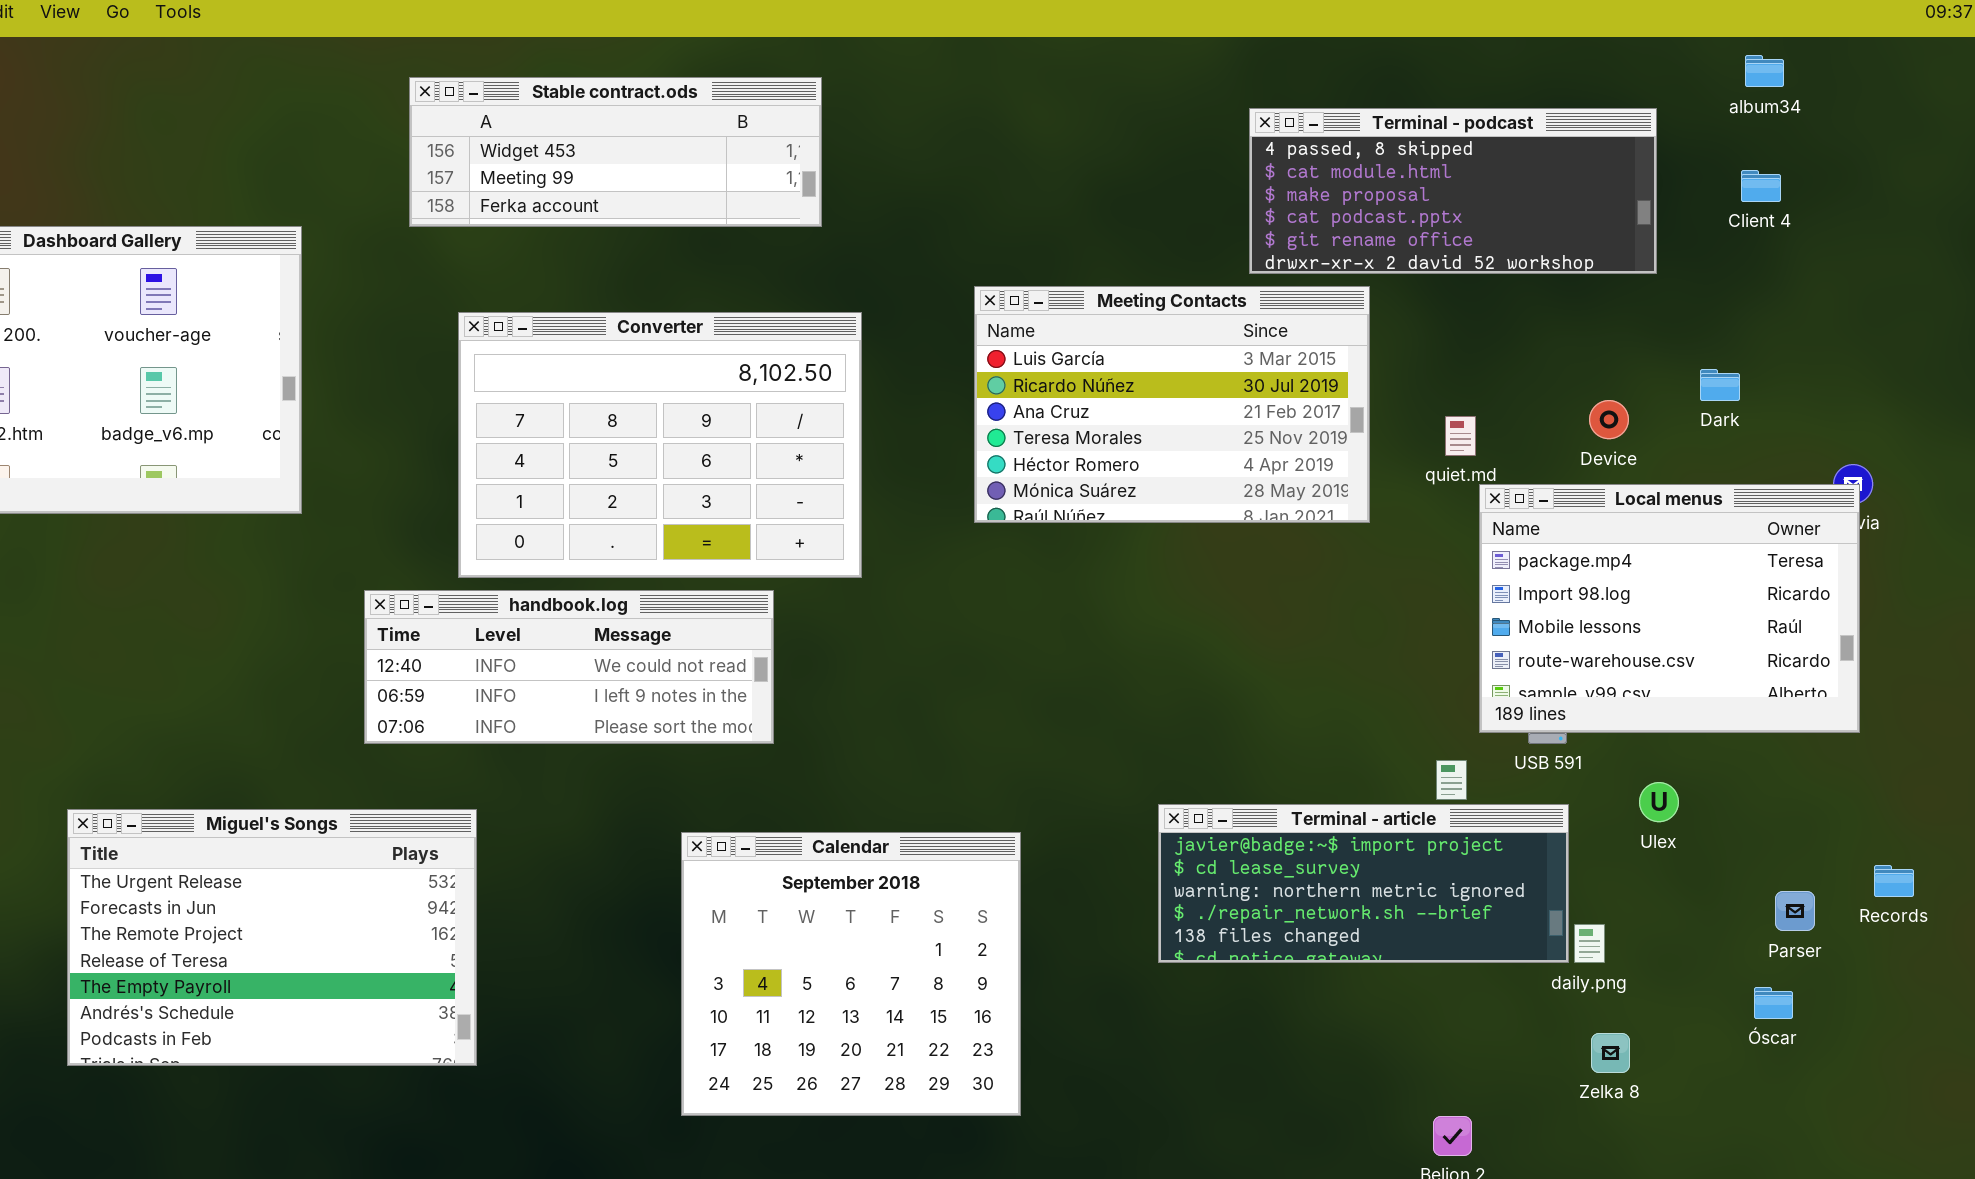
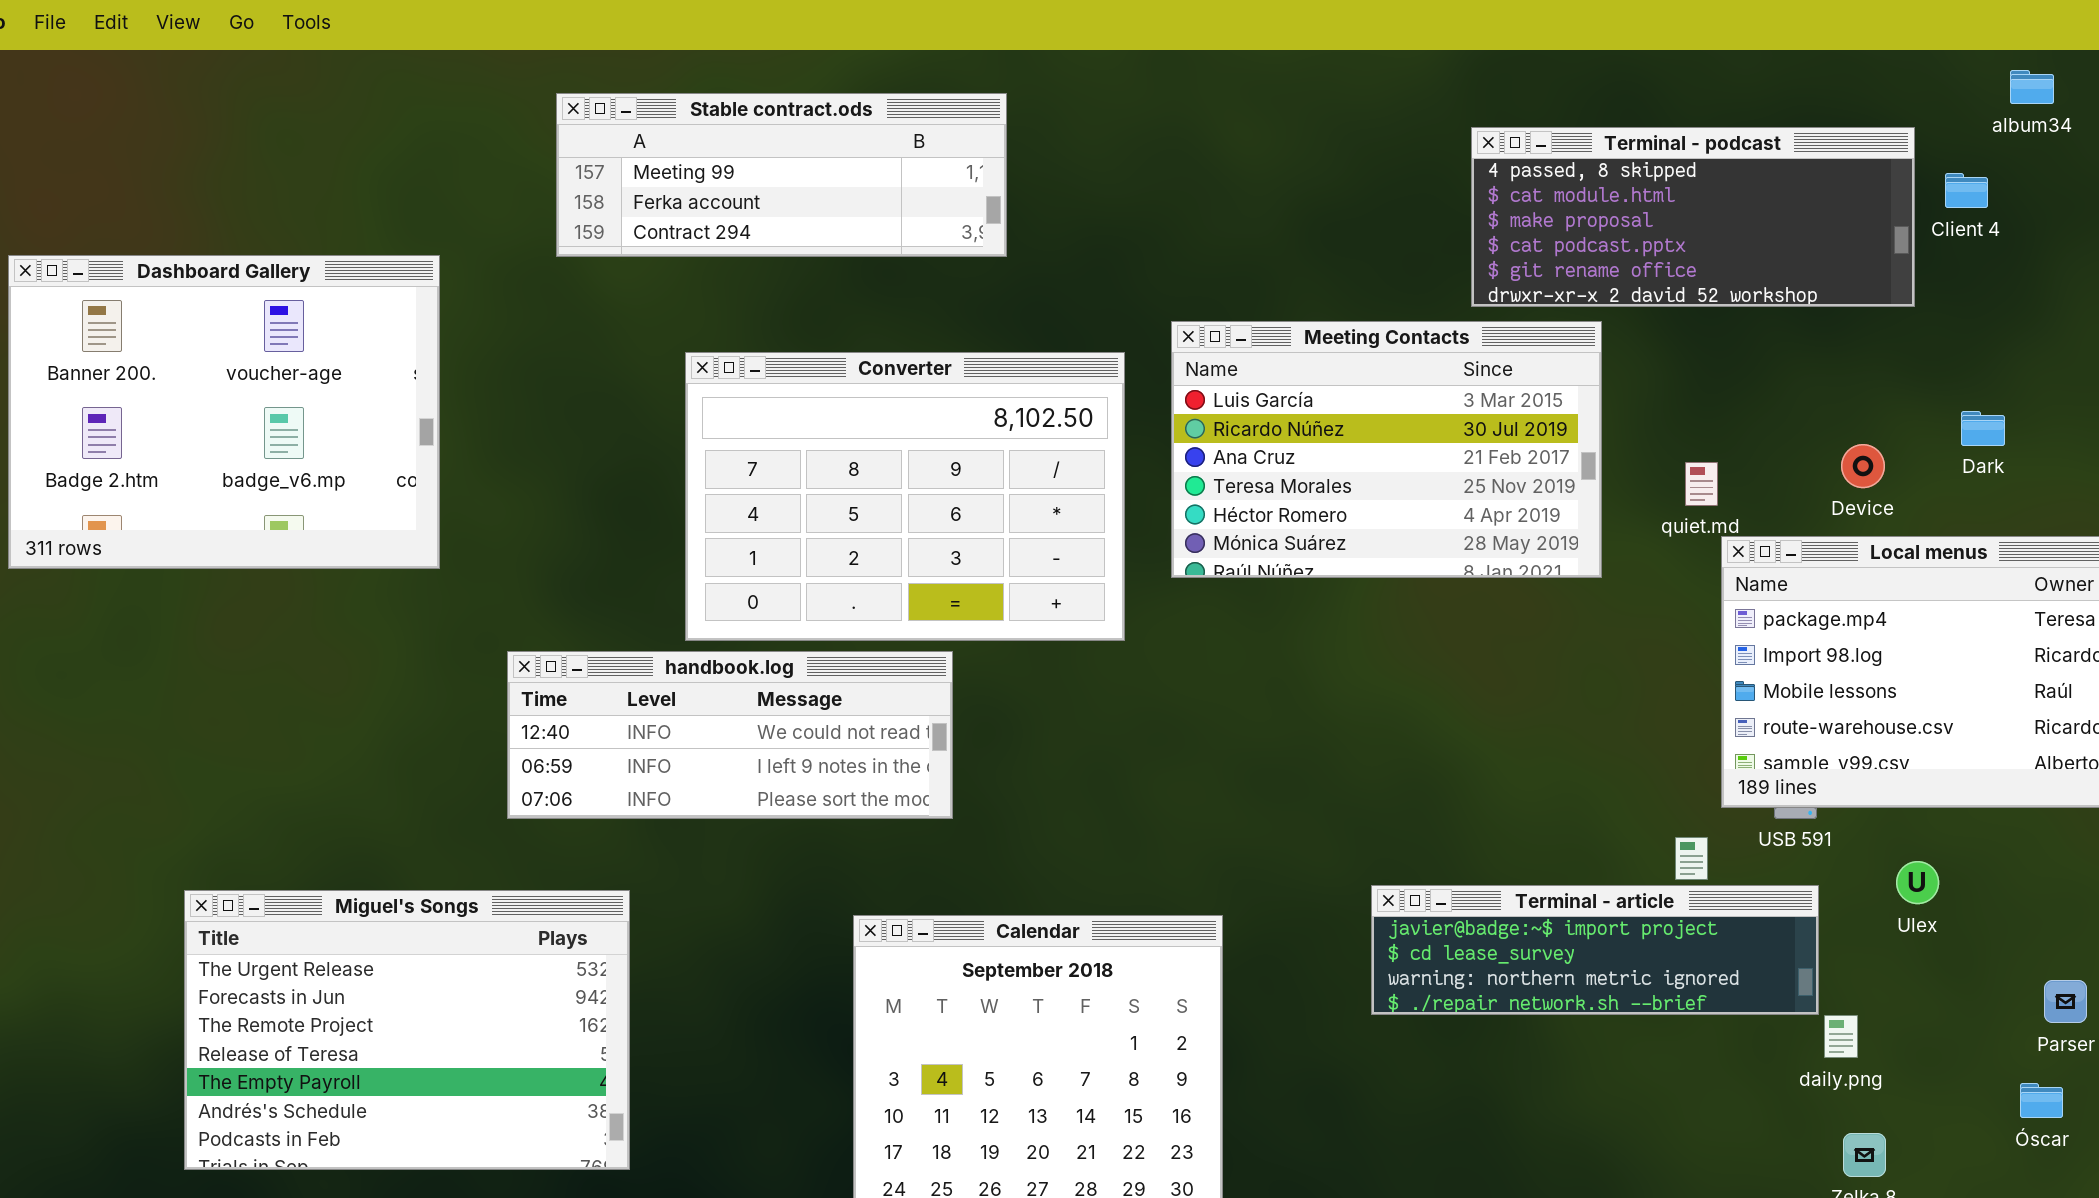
Stable contract.ods: [409,77,822,227] -> [556,93,1007,257], scrolled down 1 row
Client 4: [1741,170,1781,202] -> [1945,173,1988,208], moved
Converter: [458,312,862,578] -> [685,352,1125,641], moved
Terminal - article: [1158,804,1569,963] -> [1371,885,1819,1015], resized

